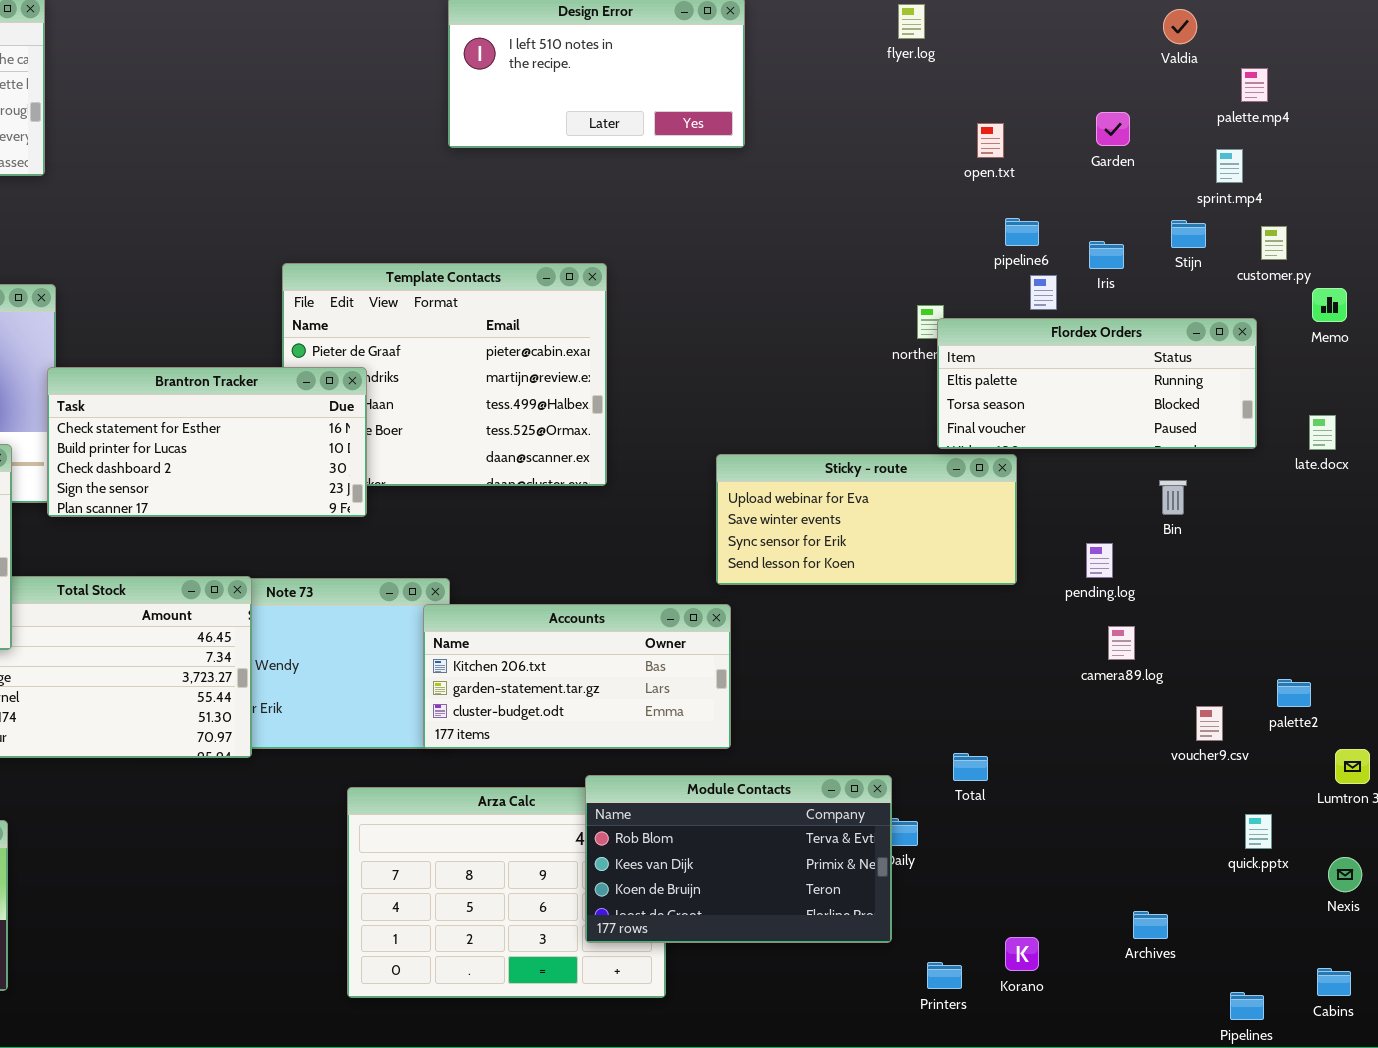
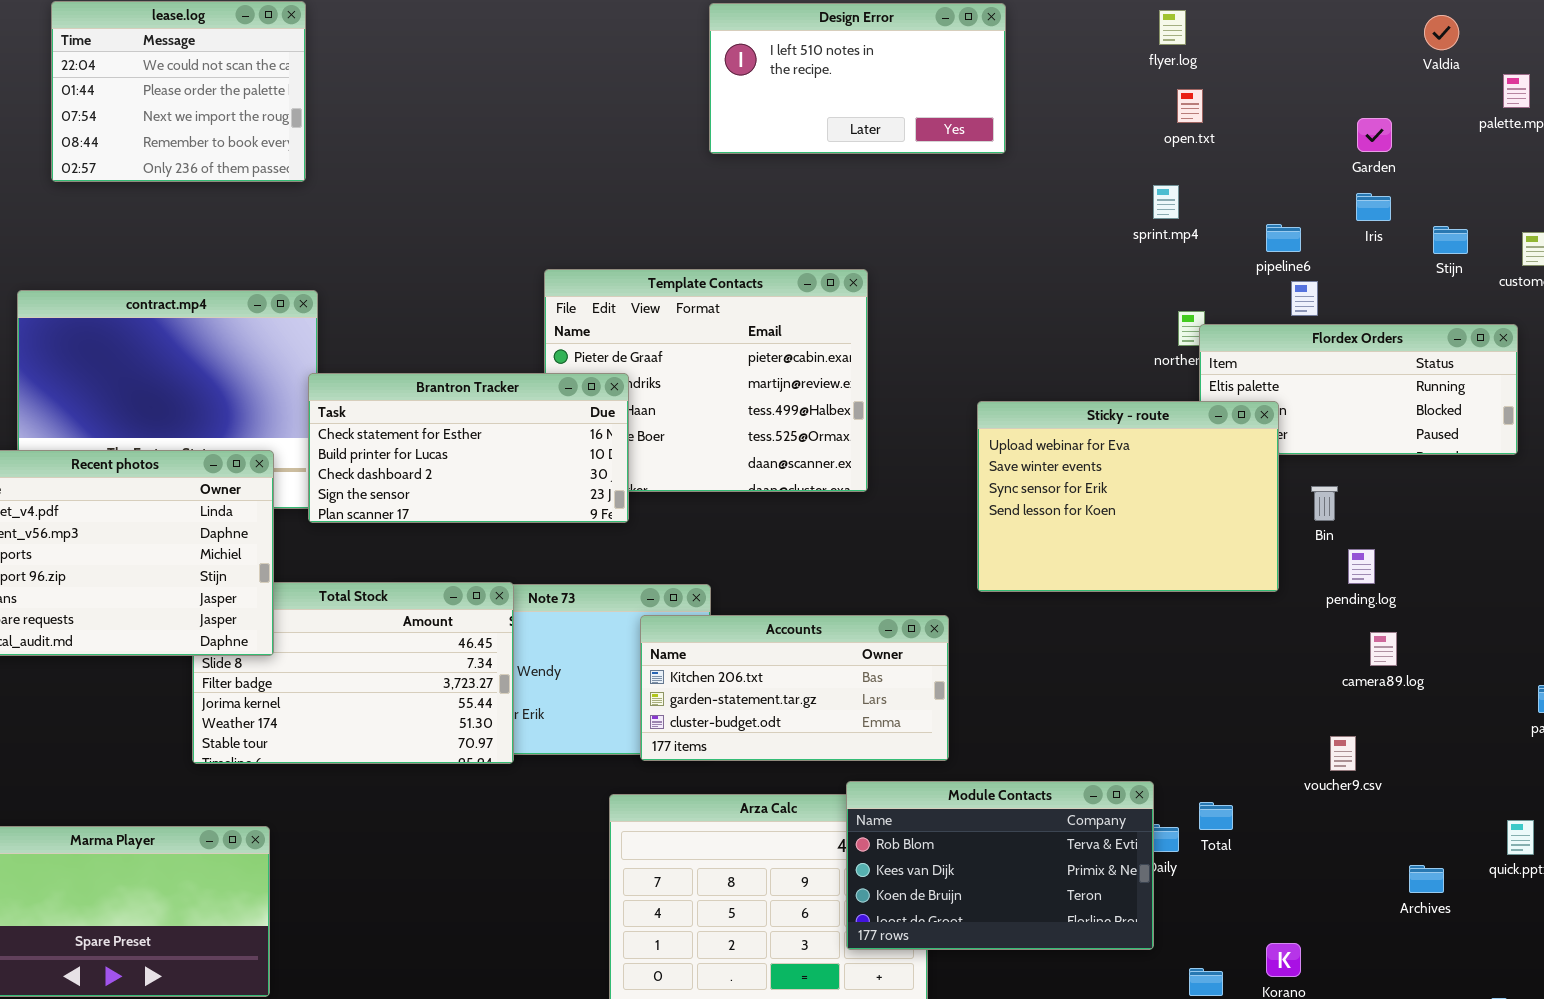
open.txt: [977,123,1004,158] -> [1177,89,1203,123], moved
sprint.mp4: [1216,149,1243,183] -> [1153,185,1179,219], moved
Iris: [1089,241,1124,269] -> [1356,193,1391,221], moved
Sticky - route: [716,454,1017,585] -> [977,401,1279,592], resized
Bin: [1159,480,1187,515] -> [1311,486,1338,521], moved
Accounts: [423,604,731,749] -> [640,615,949,761], moved
voucher9.csv: [1196,706,1223,741] -> [1330,736,1356,771], moved
Total: [953,753,988,781] -> [1199,802,1233,830], moved
Archives: [1133,911,1168,939] -> [1409,865,1444,893], moved

